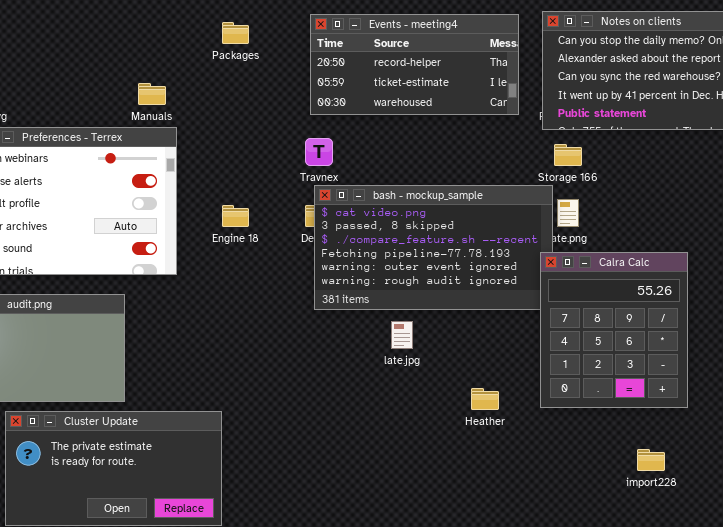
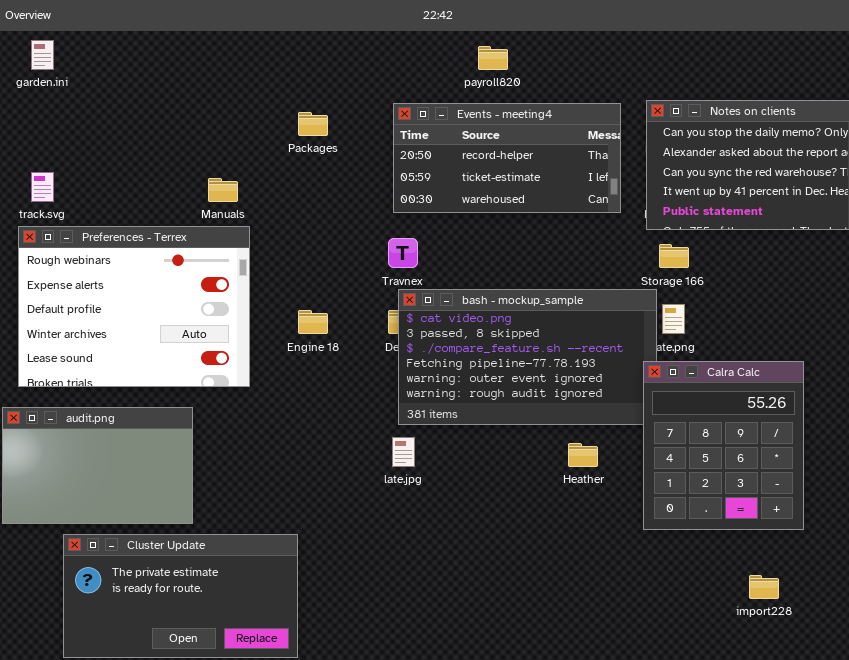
late.jpg: [391,321,413,349] -> [392,437,415,467], moved
Heather: [471,388,499,410] -> [568,443,598,467], moved

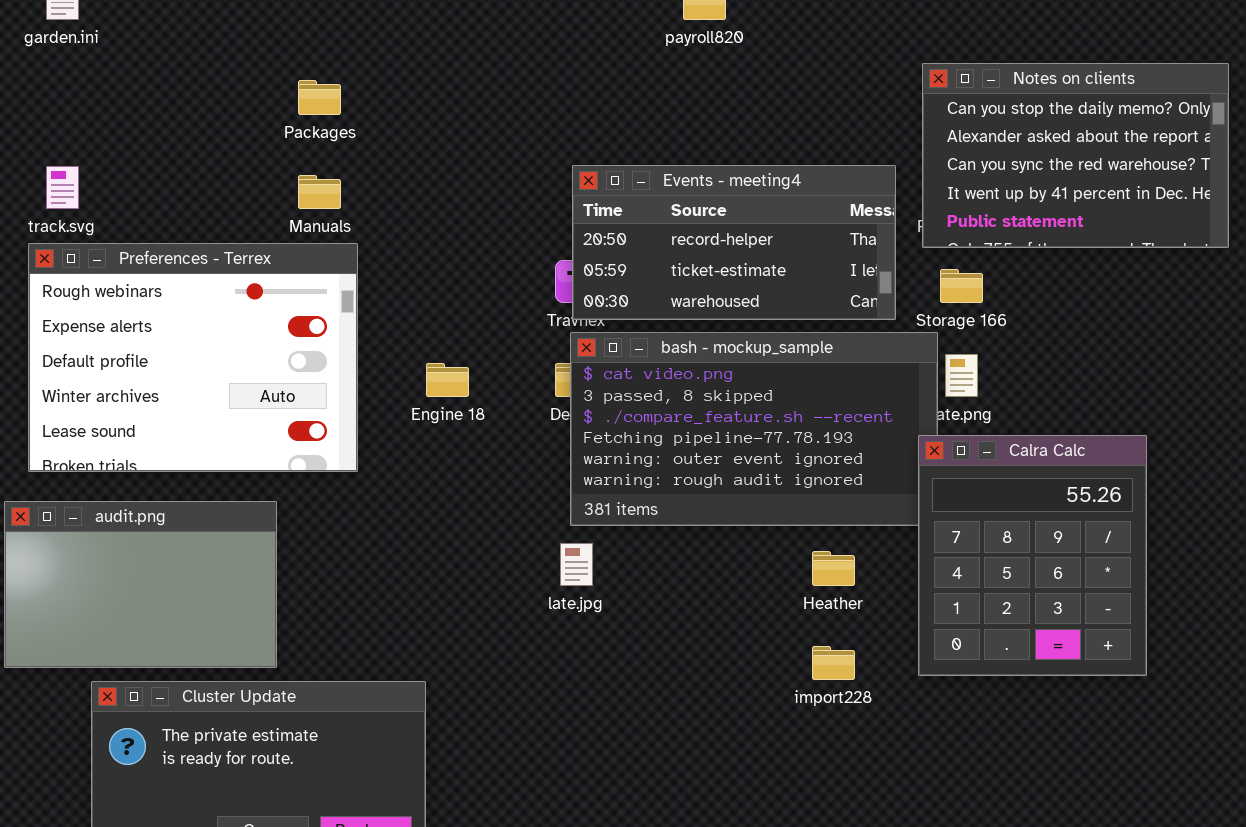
Events - meeting4: [393,103,621,213] -> [572,165,896,320], moved
Packages: [298,112,328,136] -> [298,80,341,115], moved
import228: [749,575,779,599] -> [812,646,855,680], moved

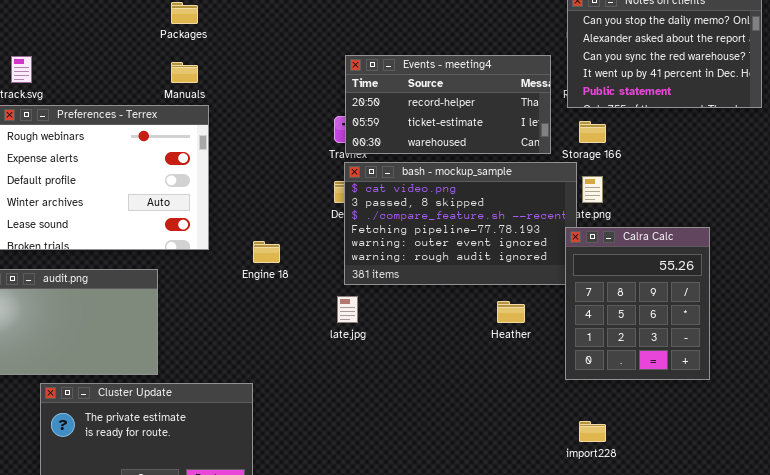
Engine 18: [426,363,469,397] -> [253,241,280,263], moved
import228: [812,646,855,680] -> [579,421,606,442], moved

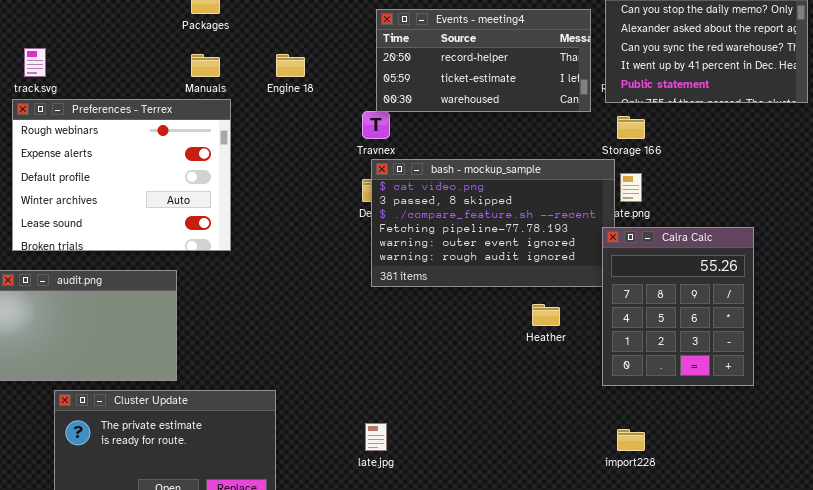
Events - meeting4: [345,55,551,154] -> [376,9,591,112], moved
Engine 18: [253,241,280,263] -> [276,54,305,77], moved
late.jpg: [337,296,358,323] -> [365,423,387,451], moved

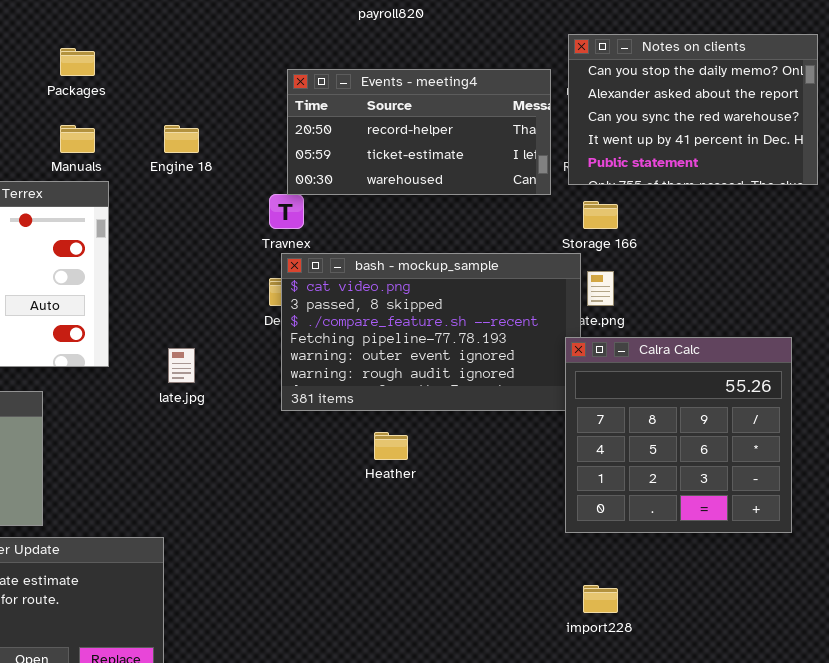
Calra Calc: [602,227,754,386] -> [565,337,792,533], resized
Heather: [532,304,560,326] -> [374,432,408,460], moved
late.jpg: [365,423,387,451] -> [168,348,195,383], moved

